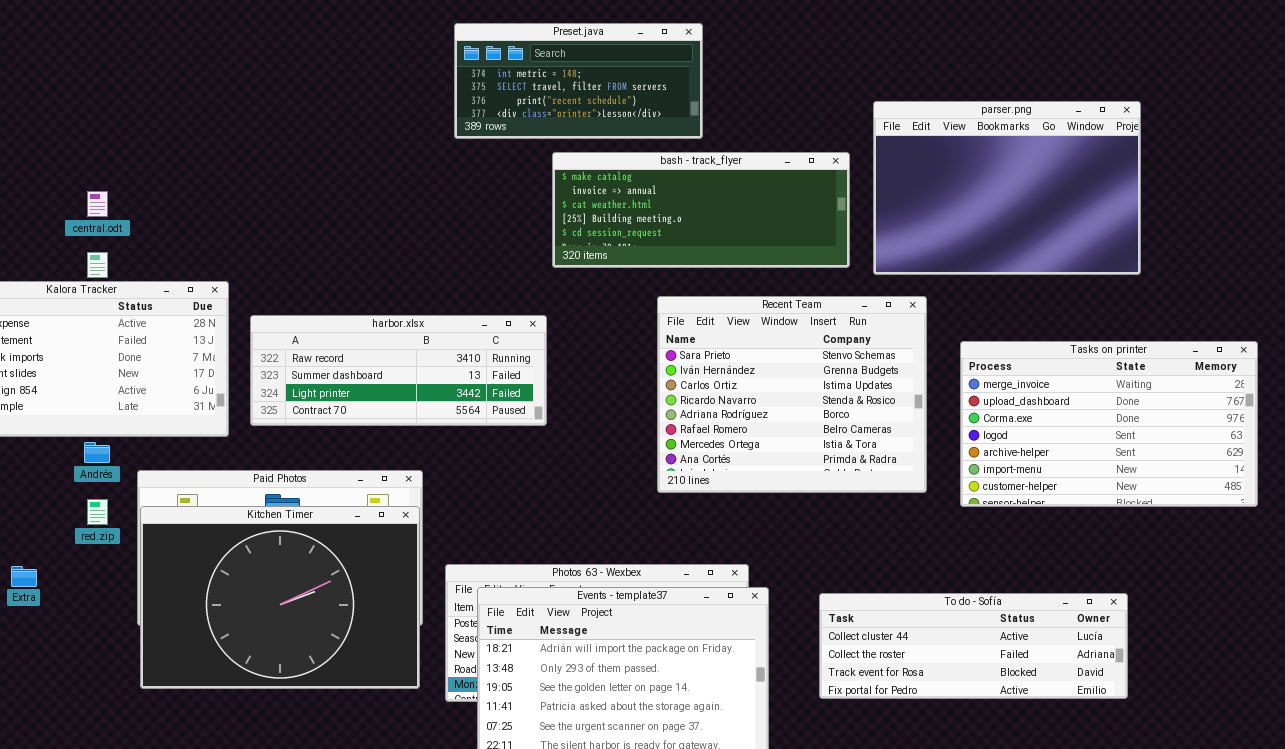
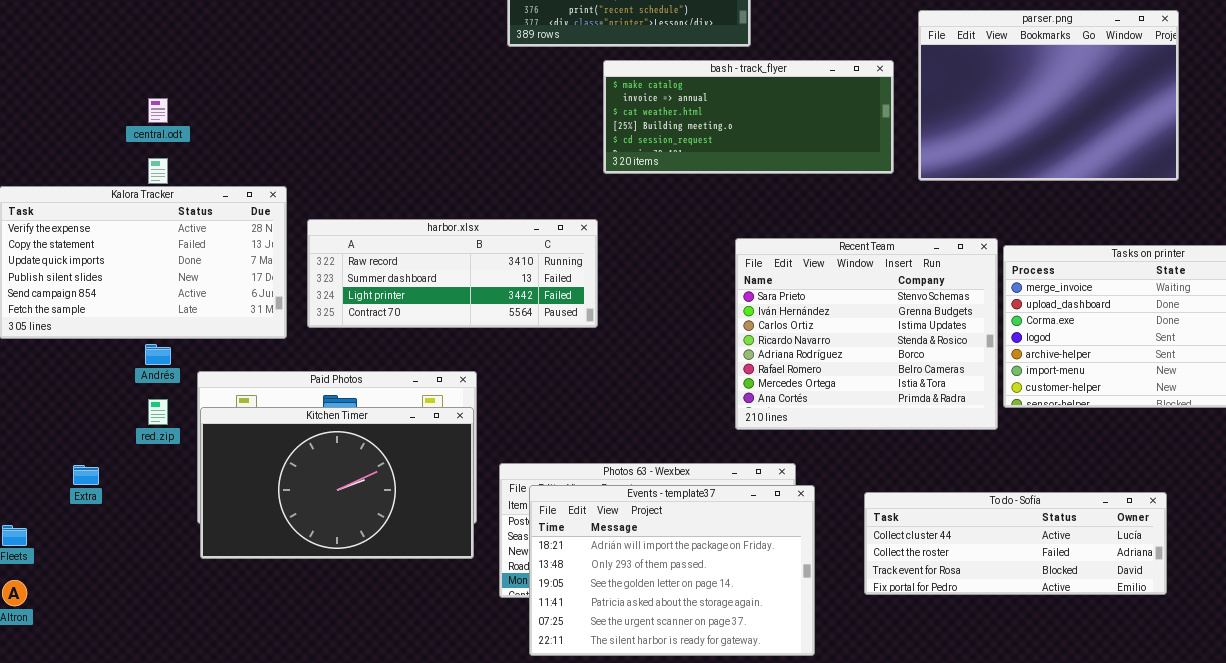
Recent Team: [657,296,927,493] -> [735,238,998,430], moved
Kitchen Timer: [140,506,420,689] -> [200,407,474,559], resized

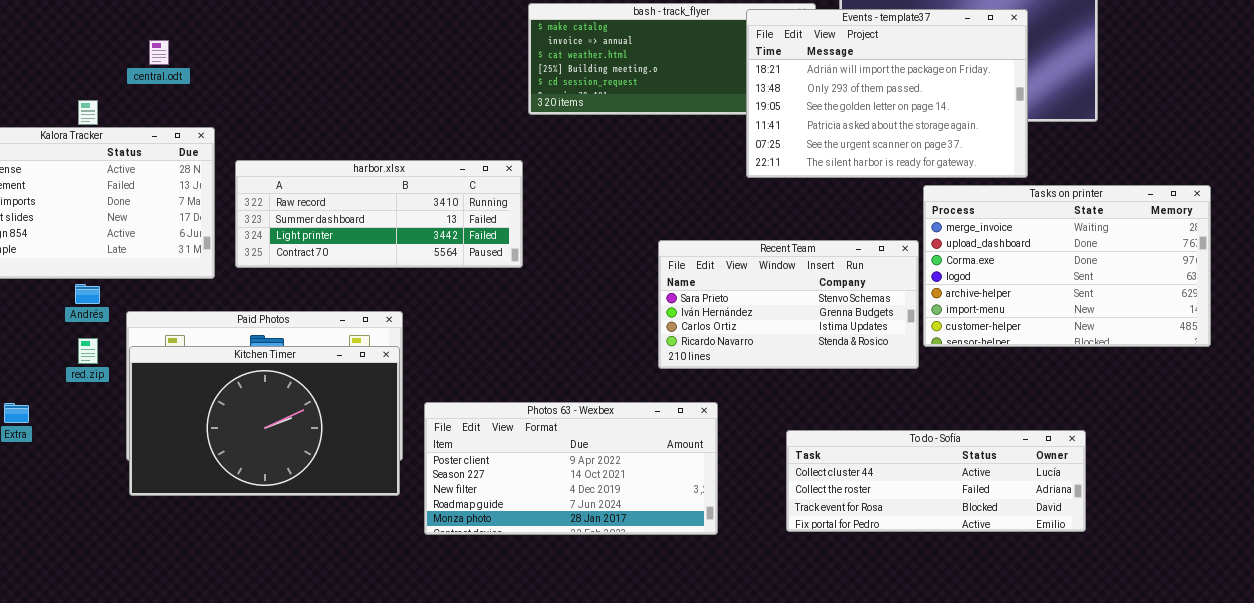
central.odt: [148,98,168,123] -> [149,40,169,65], moved
Recent Team: [735,238,998,430] -> [658,240,919,369], resized
Events - template37: [529,485,815,656] -> [746,9,1028,178], moved

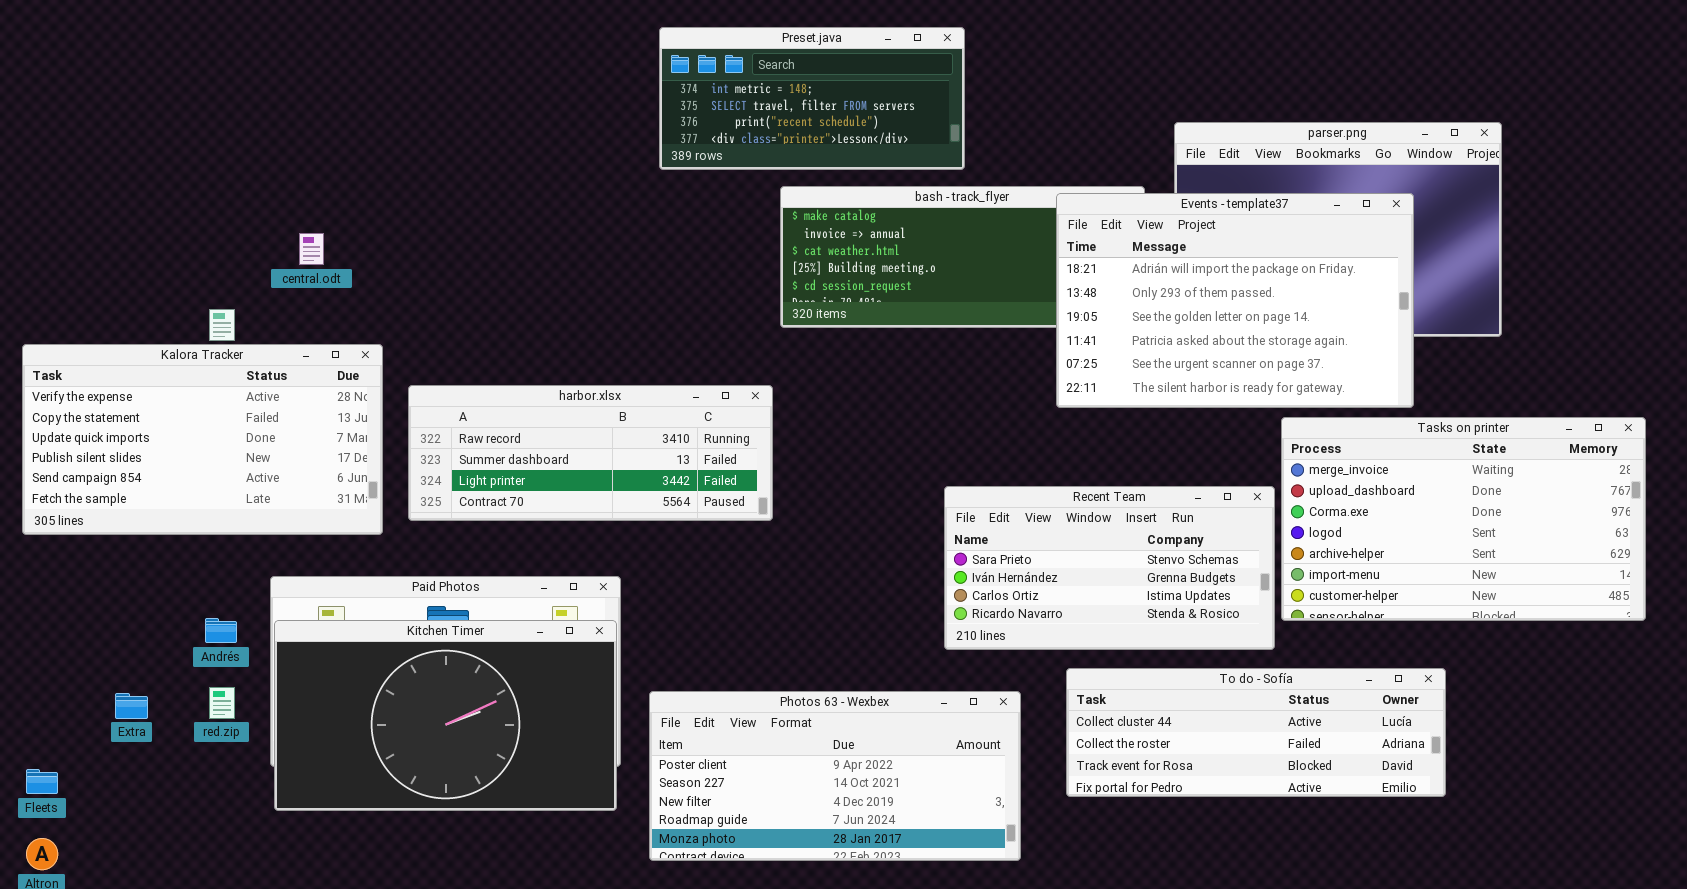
Andrés: [75,284,100,304] -> [205,618,237,643], moved
red.zip: [78,338,98,364] -> [209,687,235,719], moved
To do - Sofía: [786,430,1086,532] -> [1066,668,1446,797], moved

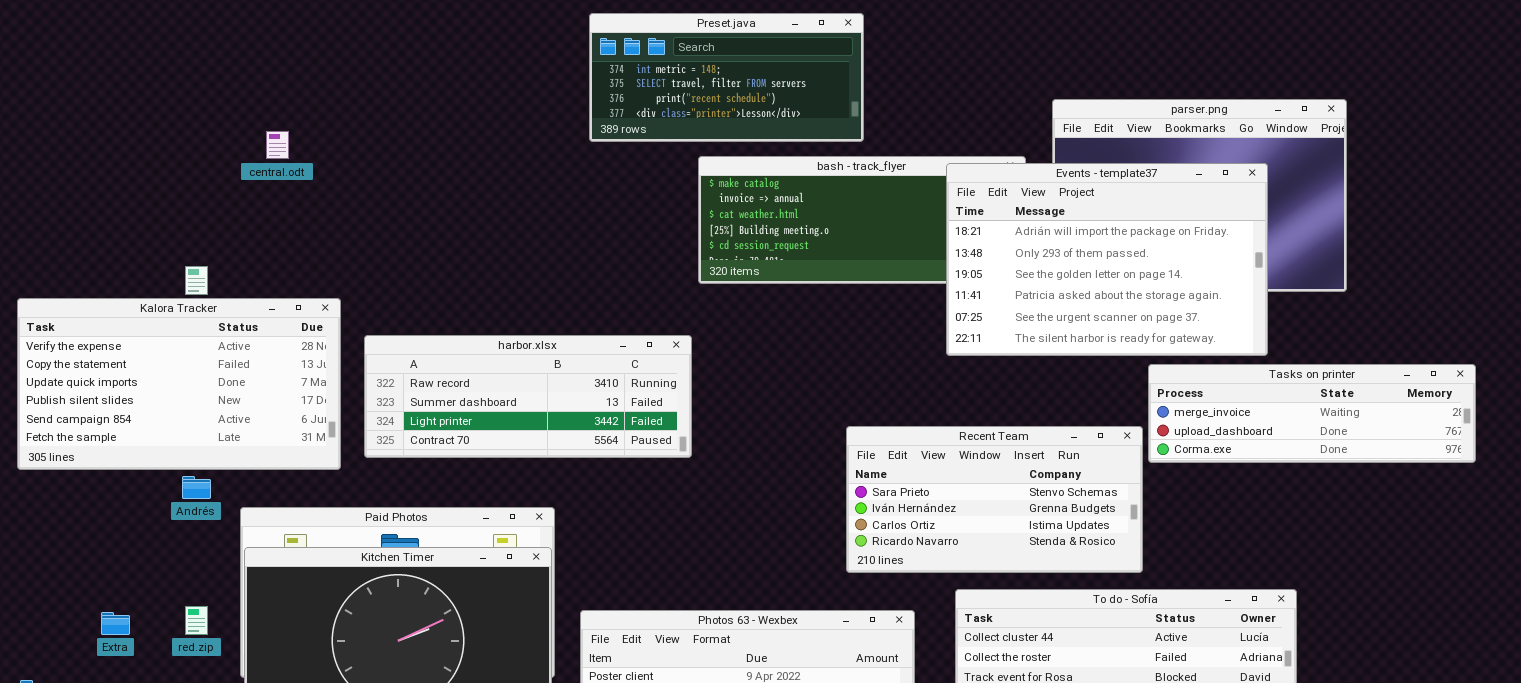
central.odt: [299,233,324,265] -> [266,131,289,159], moved
Tasks on printer: [1281,417,1646,621] -> [1148,364,1476,463], resized
Andrés: [205,618,237,643] -> [182,476,211,499], moved

